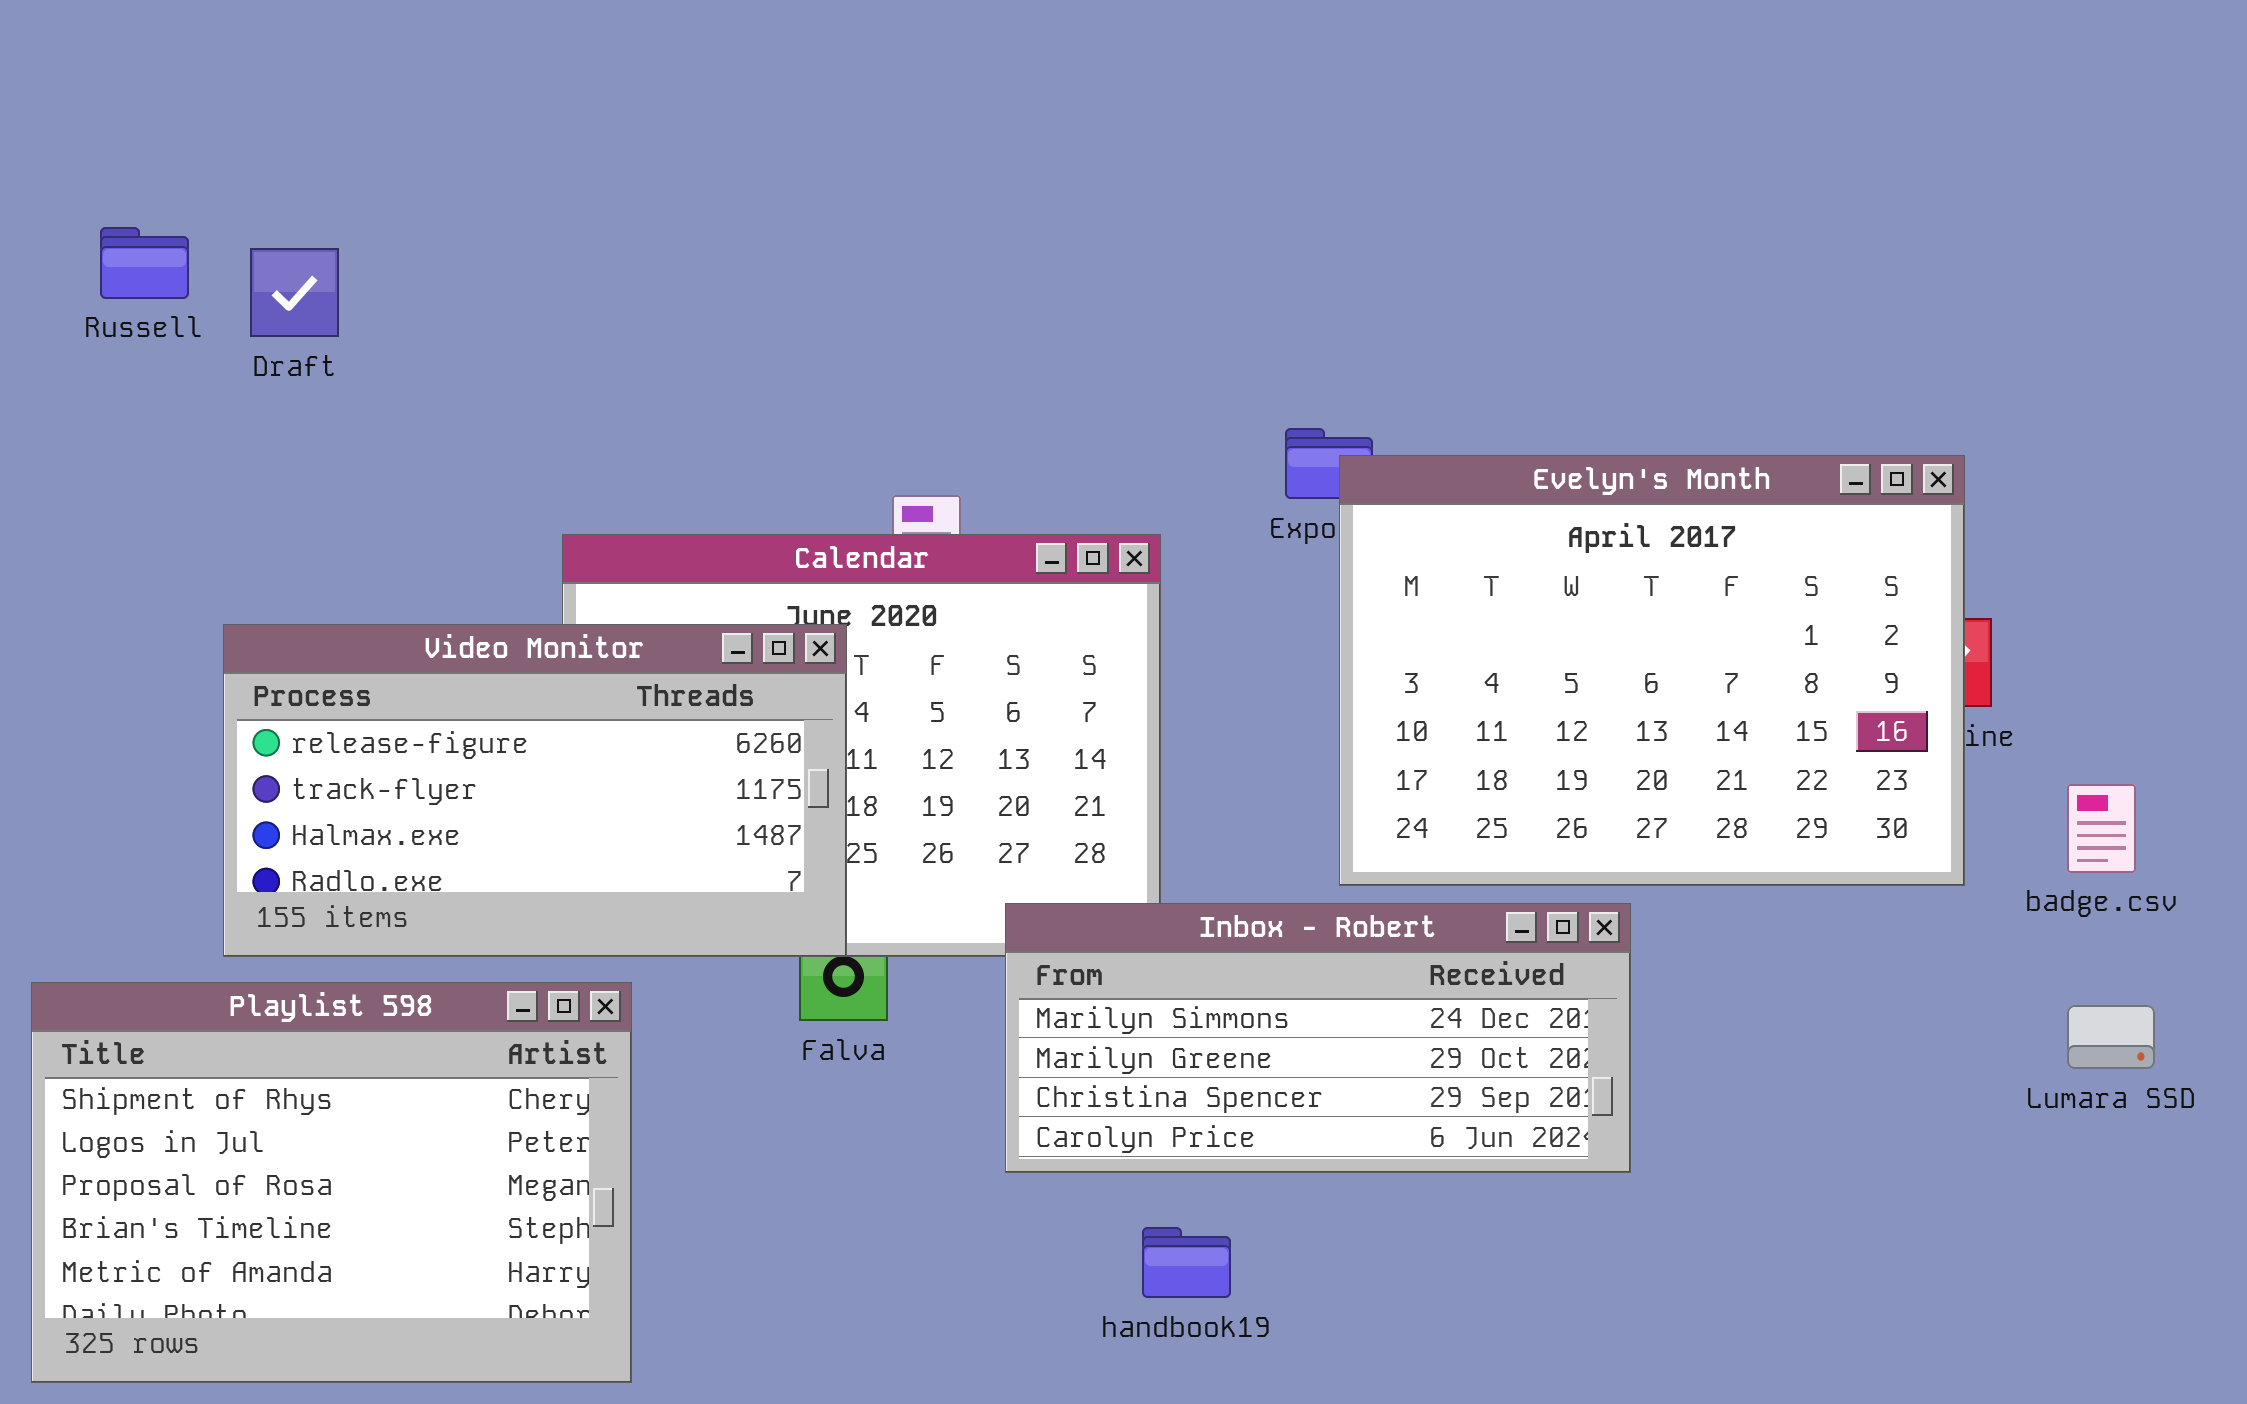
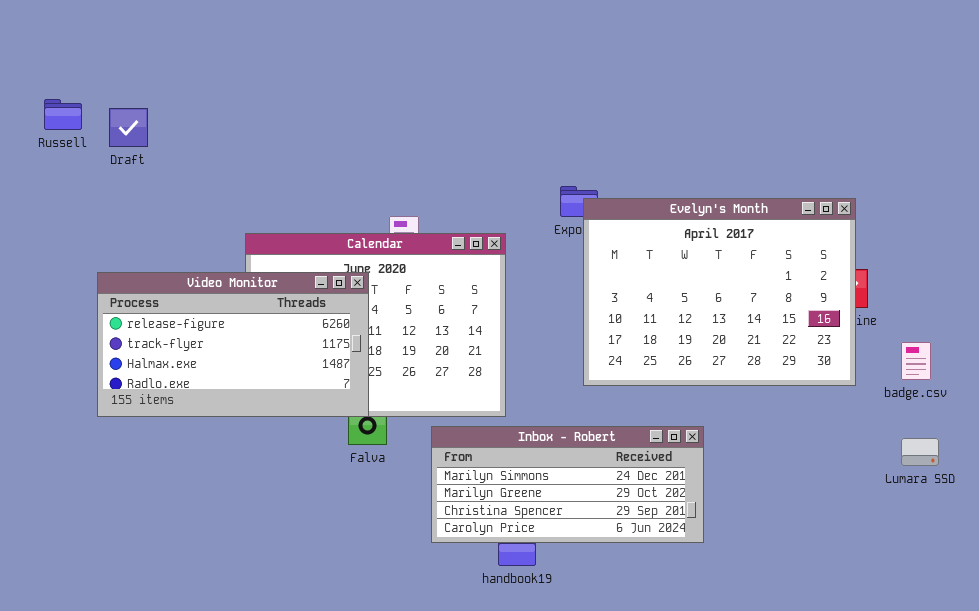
Inbox - Robert: [1005,903,1631,1173] -> [431,426,704,543], moved
Playlist 598: [31,982,632,1383] -> none, closed

